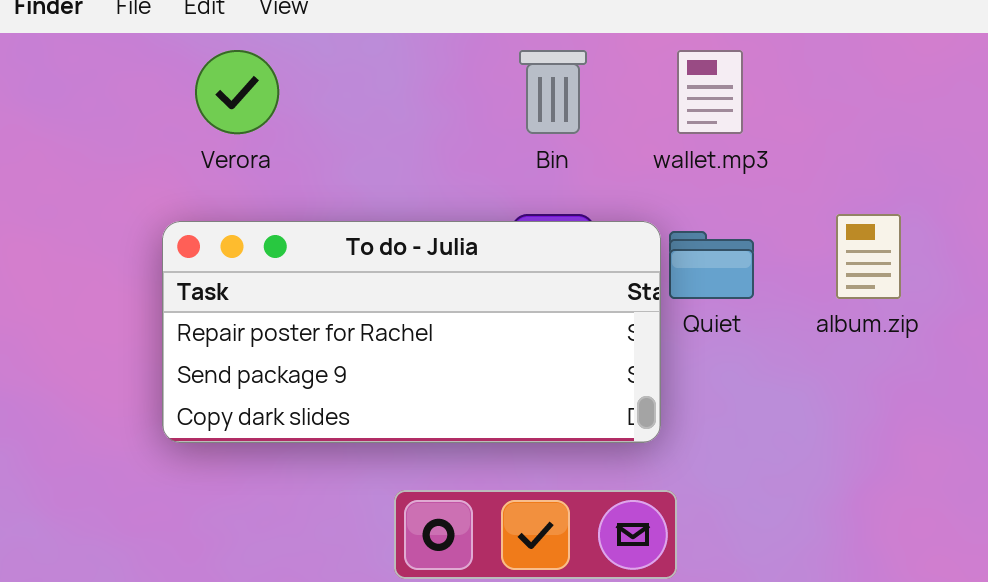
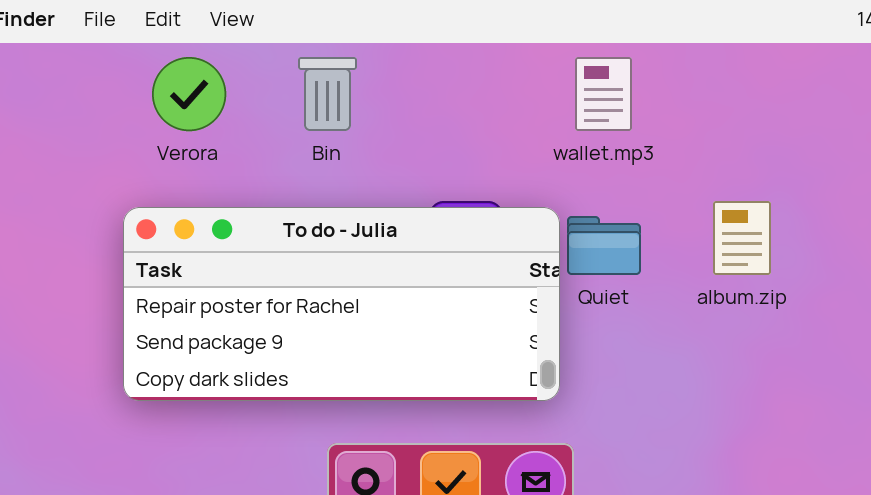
Bin: [519,50,587,134] -> [298,57,357,131], moved

